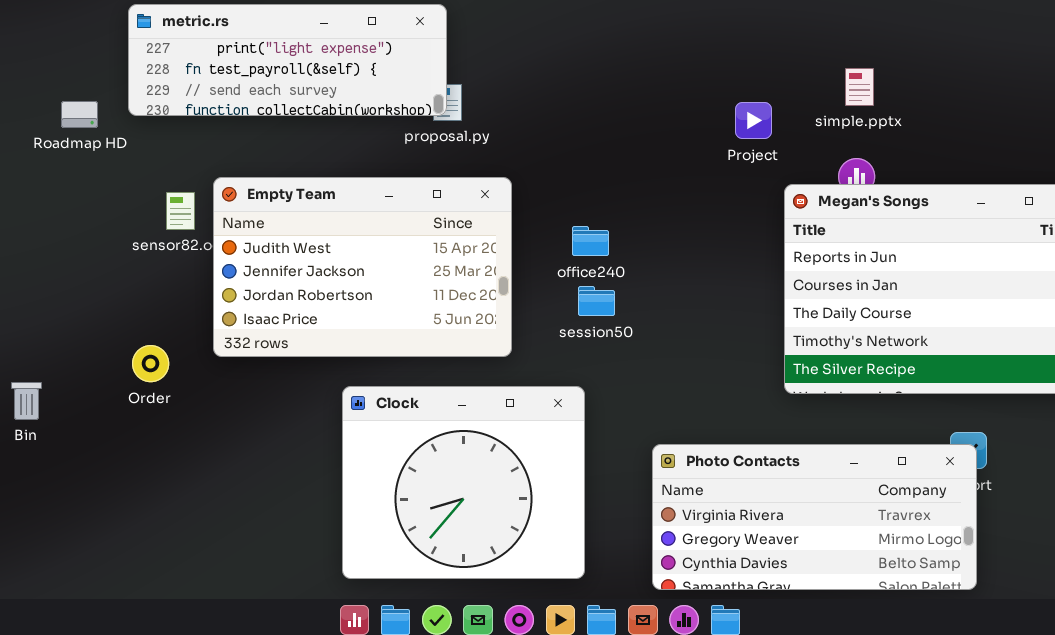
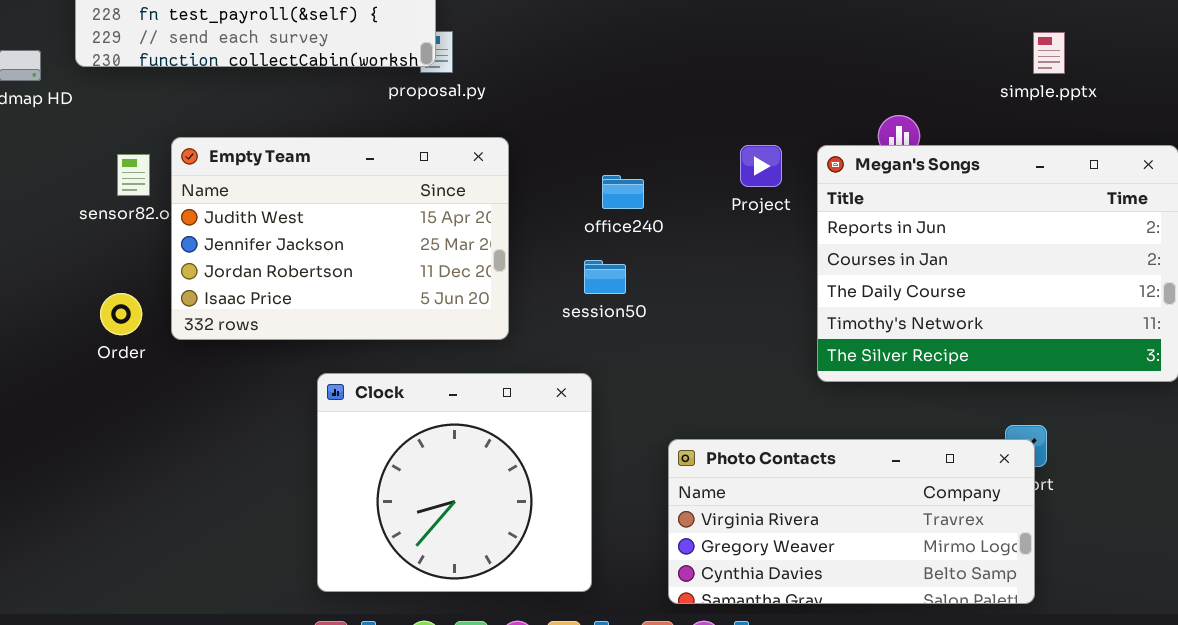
simple.pptx: [845,68,874,106] -> [1033,32,1065,74], moved
Project: [735,102,772,139] -> [740,145,782,187], moved
office240: [572,226,609,256] -> [602,175,644,209], moved
Order: [132,345,169,382] -> [100,293,142,335], moved

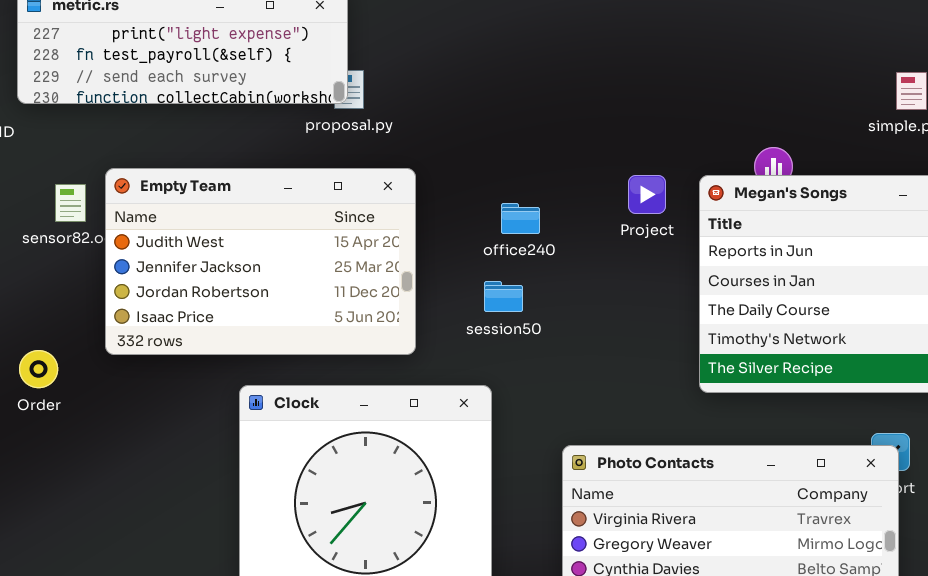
Order: [100,293,142,335] -> [19,350,58,388], moved

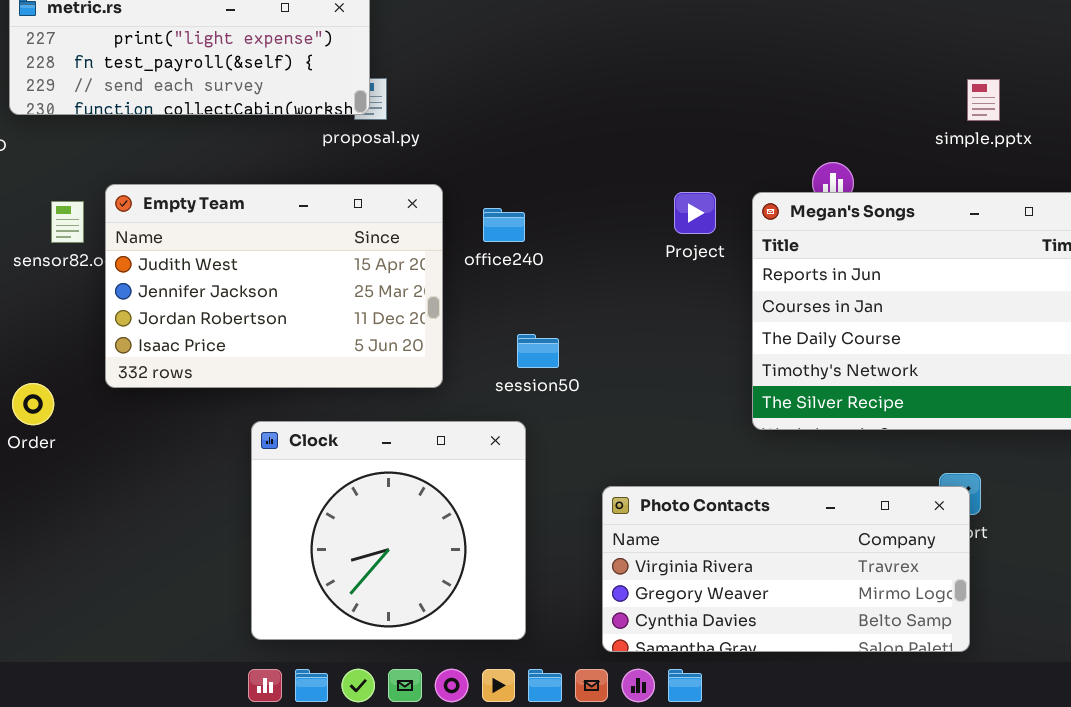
office240: [501,203,540,234] -> [483,208,525,242], moved
session50: [484,281,523,312] -> [517,334,559,368], moved

